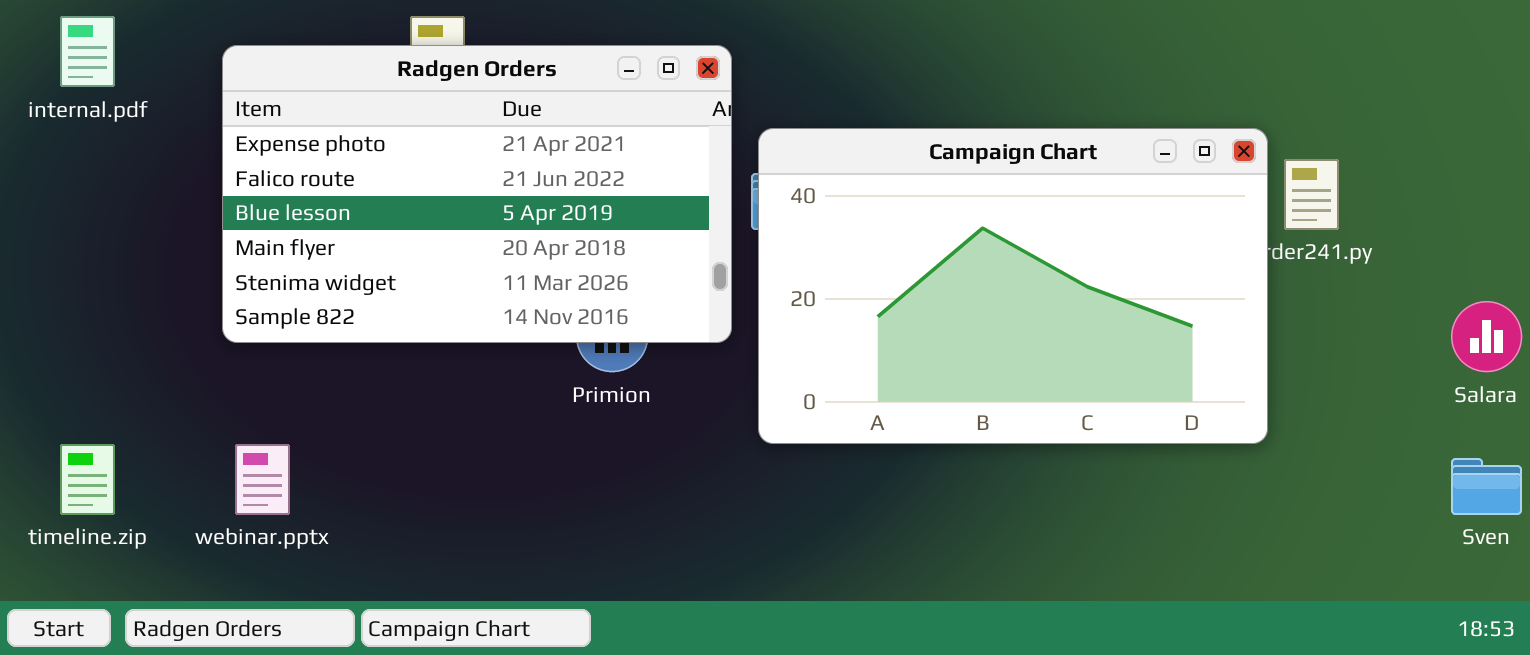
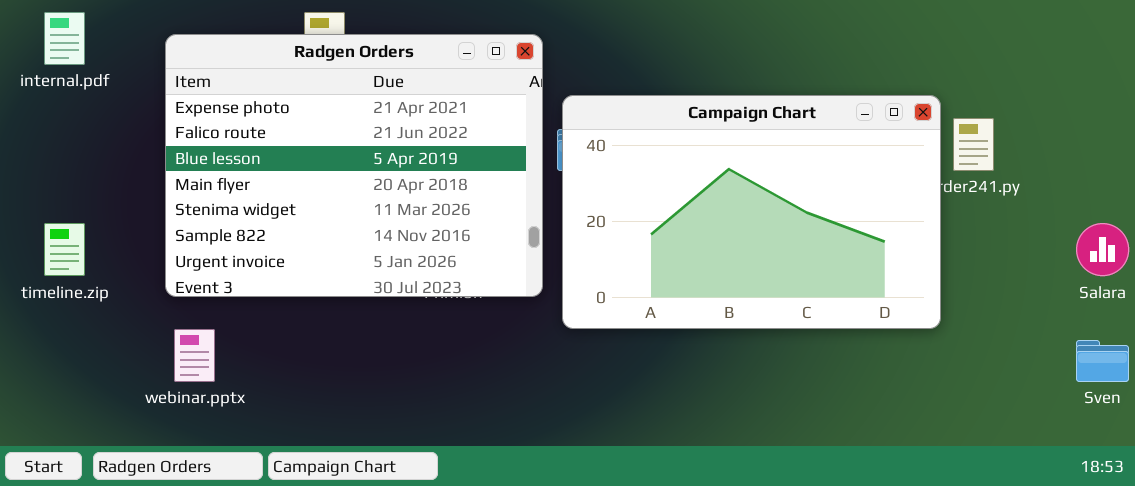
Radgen Orders: [222,45,732,343] -> [165,34,543,297], resized
timeline.zip: [60,444,115,515] -> [44,223,85,276], moved

